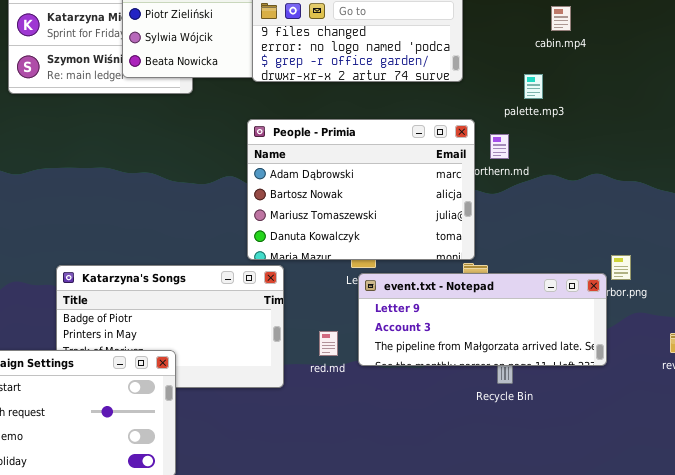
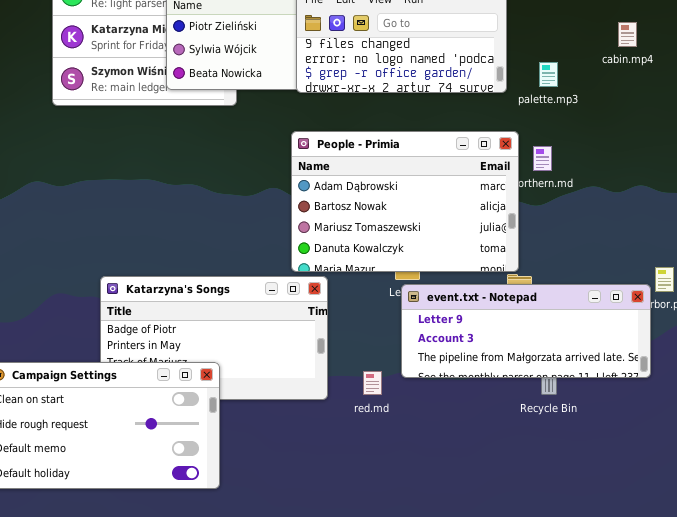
cabin.mp4: [551,6,571,31] -> [618,22,637,47], moved
palette.mp3: [524,74,543,99] -> [539,62,558,87], moved
red.md: [319,331,338,356] -> [363,371,382,395], moved

